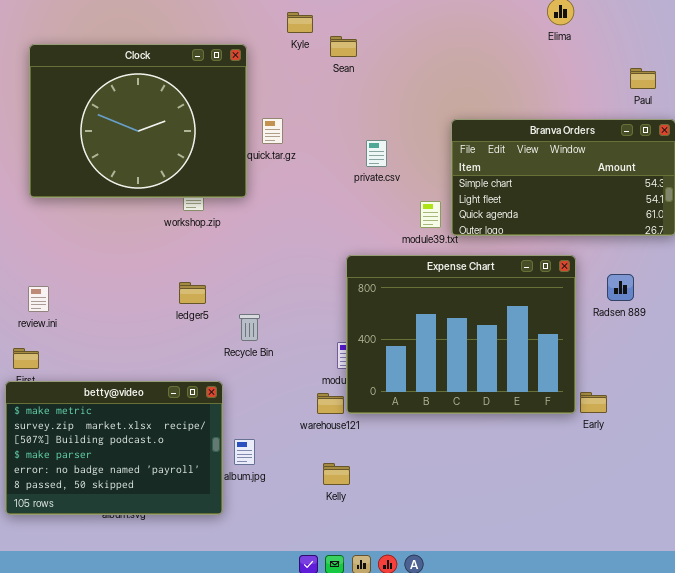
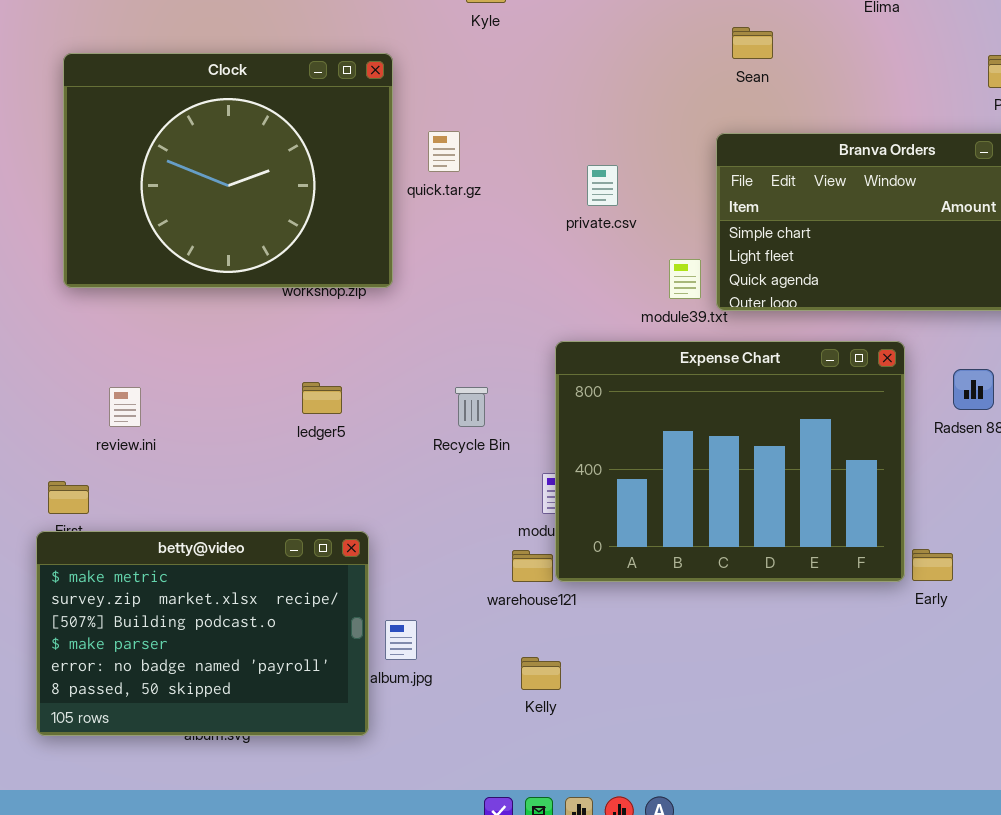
Sean: [330,36,357,57] -> [732,27,773,59], moved
Clock: [29,44,247,198] -> [63,53,393,288], moved
review.ini: [28,286,49,312] -> [109,387,141,427], moved
Recycle Bin: [239,314,260,341] -> [455,387,488,427], moved

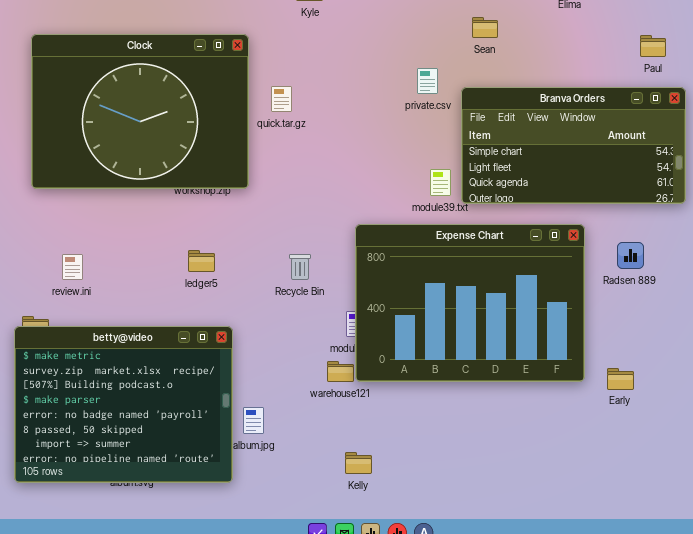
private.csv: [587,165,618,206] -> [417,68,438,94], moved
betty@video: [36,531,369,736] -> [14,326,233,483], resized
Early: [912,549,953,581] -> [607,368,634,390], moved
Kelly: [521,657,561,690] -> [345,452,372,474], moved

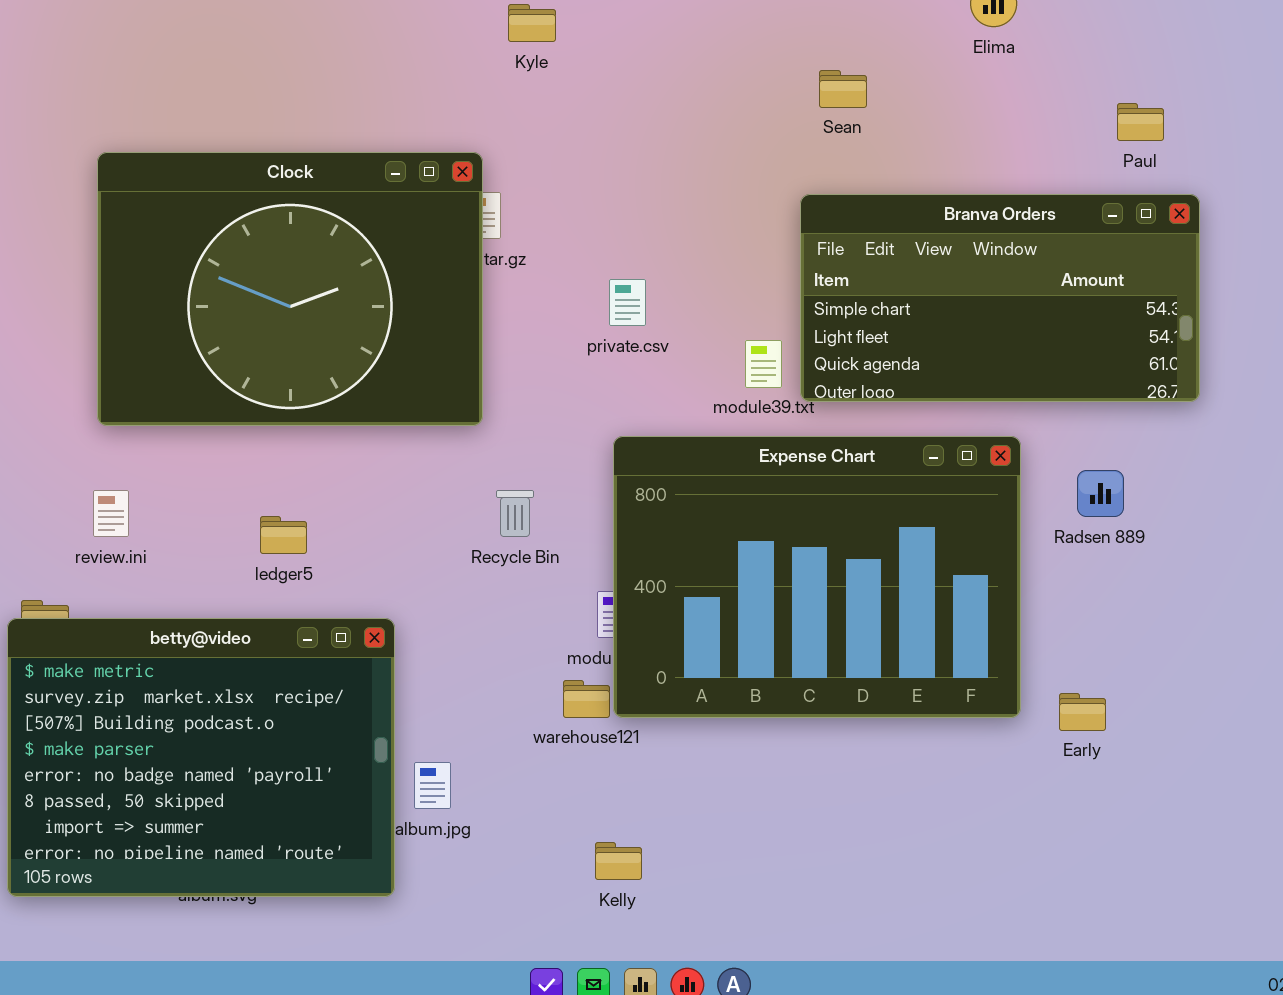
Clock: [31,34,249,189] -> [97,152,483,426], moved
private.csv: [417,68,438,94] -> [609,279,646,326], moved
ledger5: [188,250,215,272] -> [260,516,307,554], moved

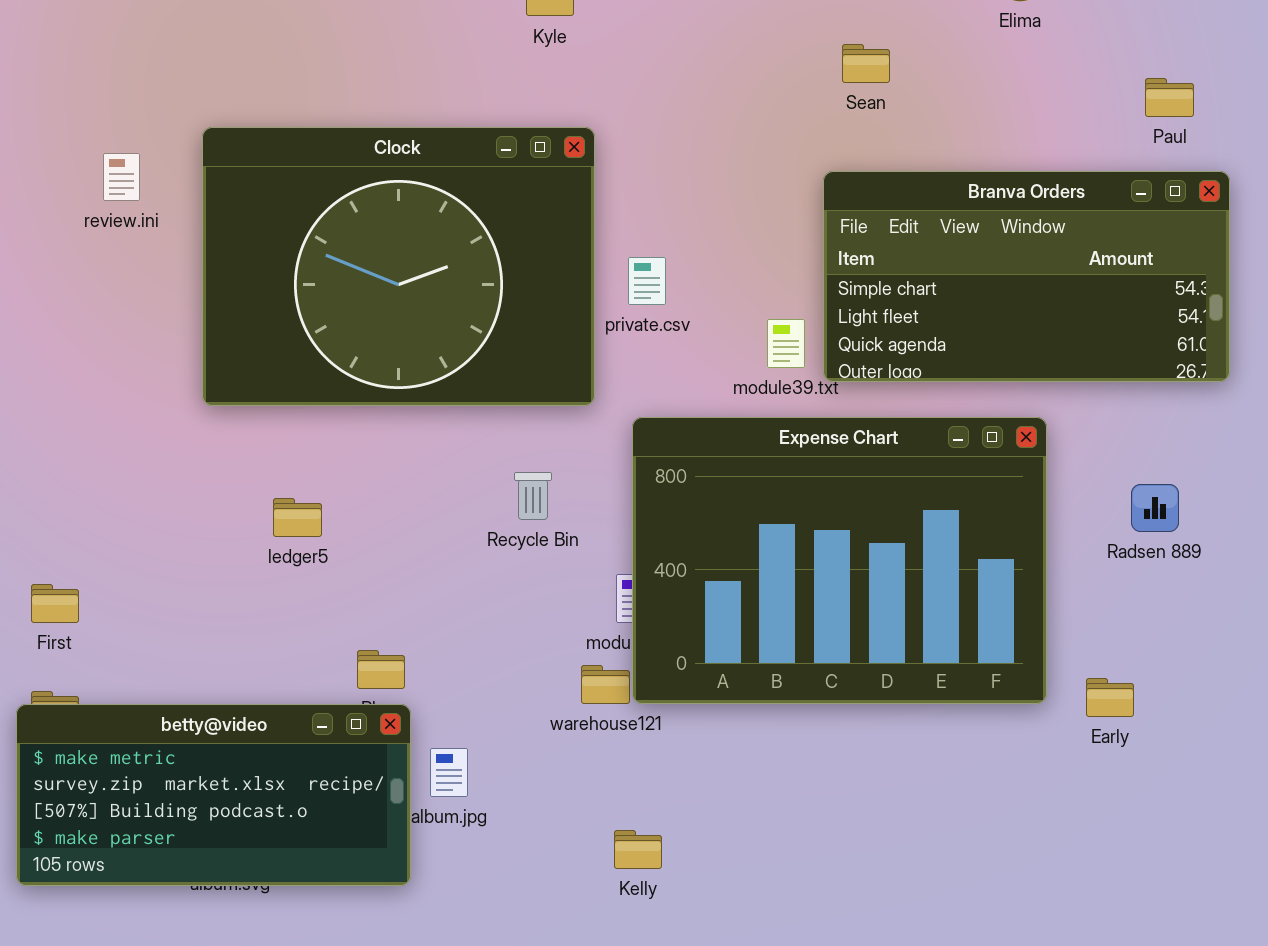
Clock: [97,152,483,426] -> [202,127,595,406], moved
Radsen 889: [1077,470,1124,517] -> [1131,484,1179,532], moved
review.ini: [93,490,129,537] -> [103,153,140,201], moved
betty@video: [7,618,395,897] -> [16,704,411,886], resized

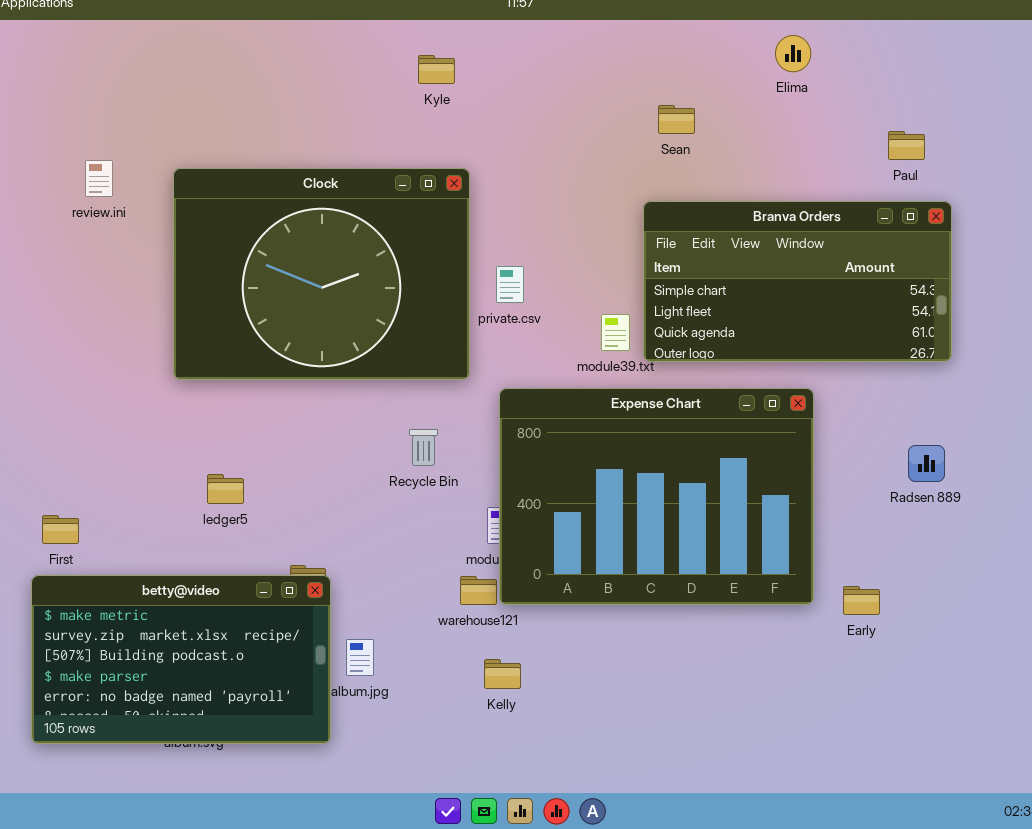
review.ini: [103,153,140,201] -> [85,160,113,197], moved
Radsen 889: [1131,484,1179,532] -> [908,445,945,482], moved
ledger5: [273,498,322,537] -> [207,474,244,504], moved
betty@video: [16,704,411,886] -> [31,575,331,744], resized
Kelly: [614,830,662,869] -> [484,659,521,689], moved

